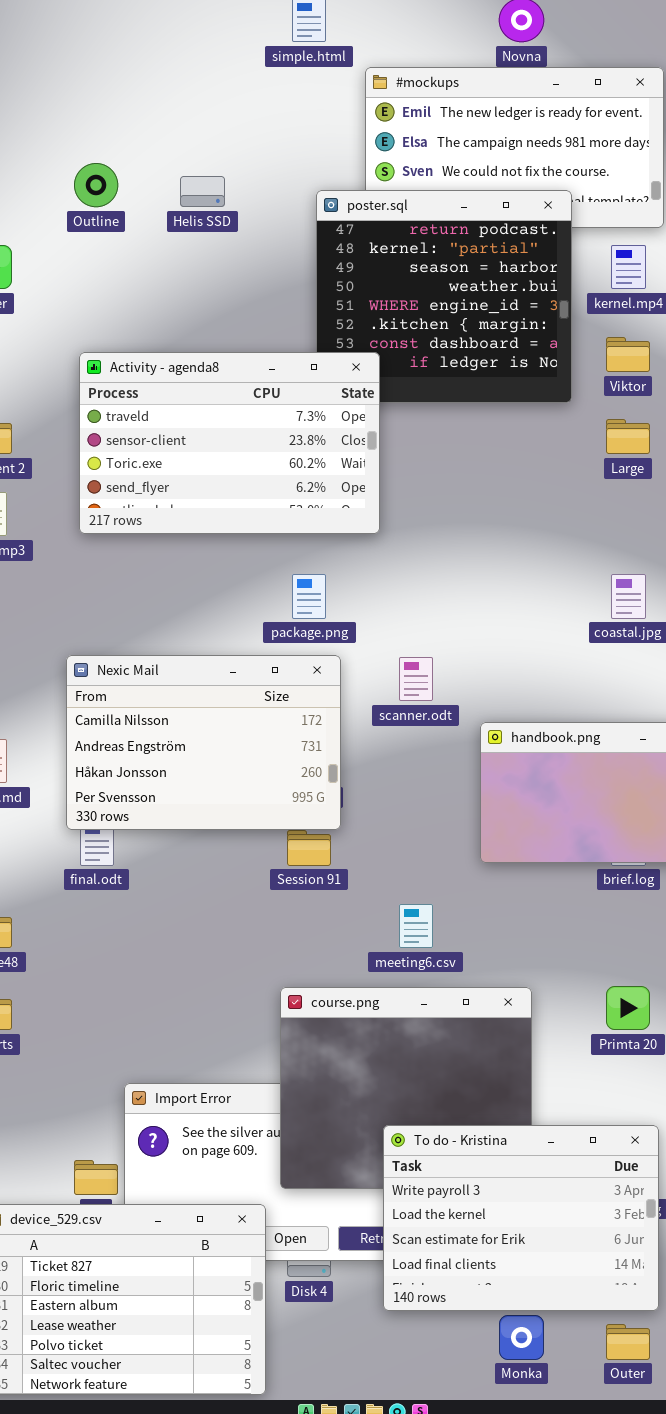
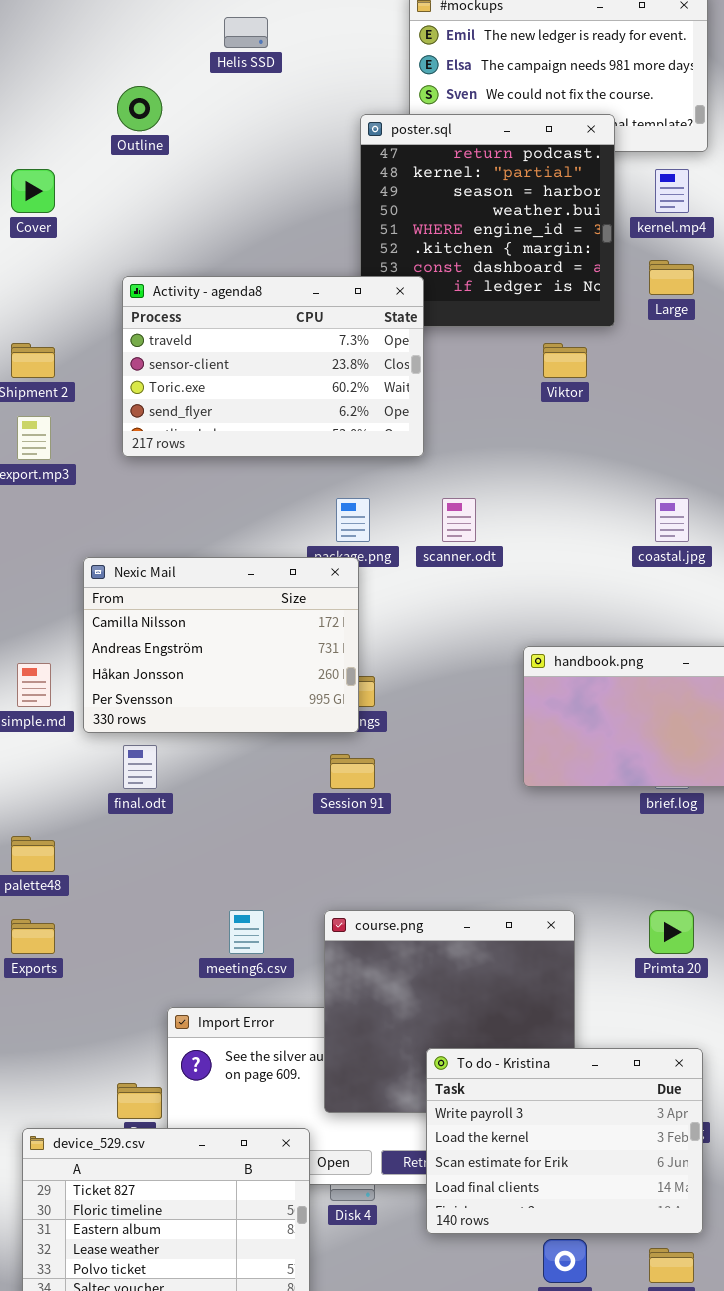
Helis SSD: [180,176,225,207] -> [224,17,268,48], moved
Viktor: [606,337,650,372] -> [543,343,587,378], moved
Large: [606,419,650,454] -> [649,260,694,295], moved
Nexic Mail: [66,655,341,830] -> [83,557,359,733], moved
scanner.odt: [399,657,433,701] -> [442,498,476,542], moved
meeting6.csv: [399,904,433,948] -> [229,910,264,954], moved

